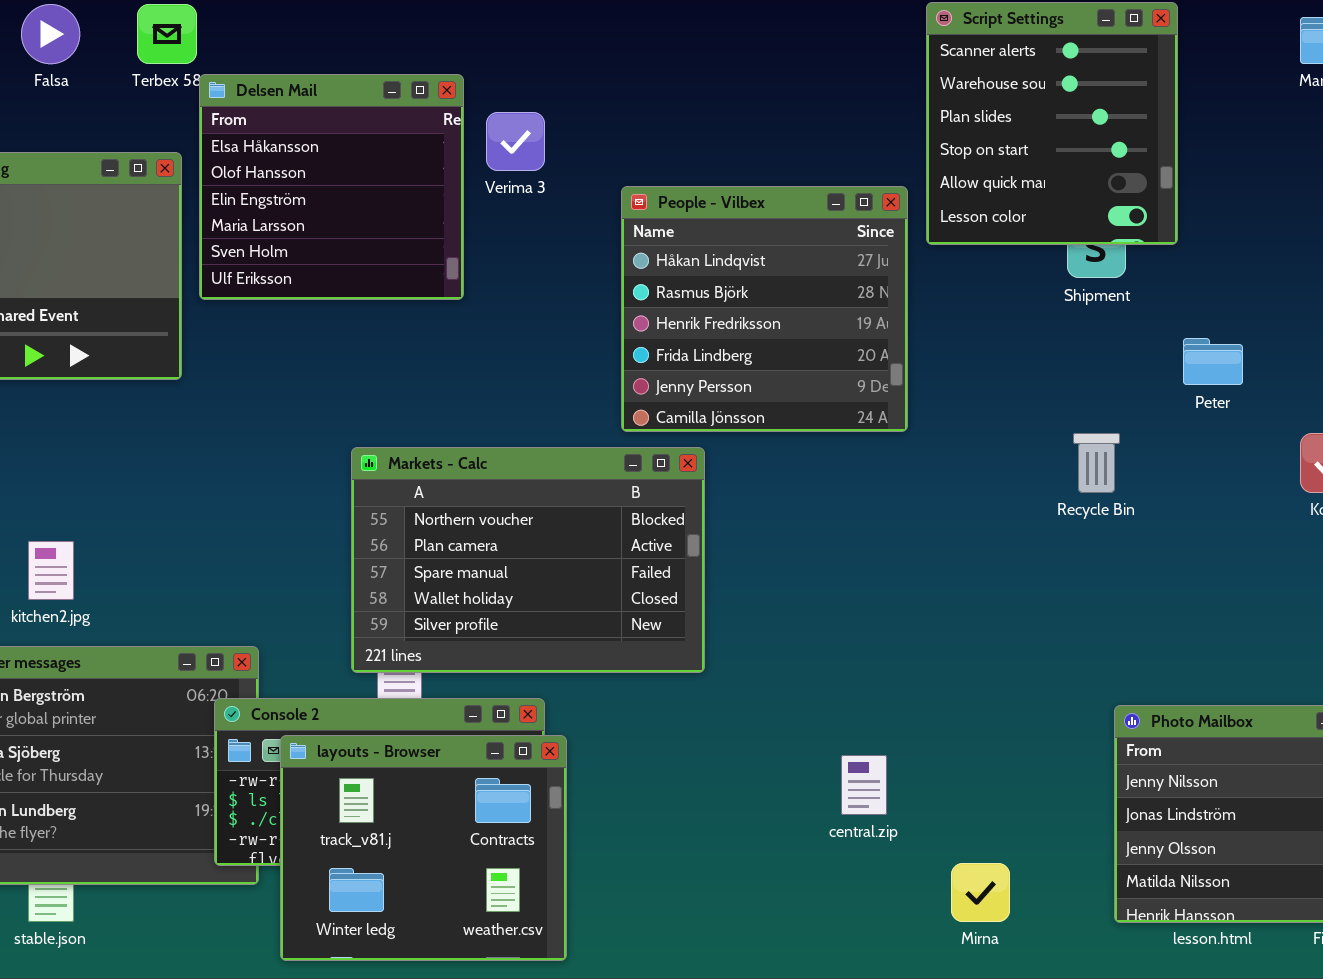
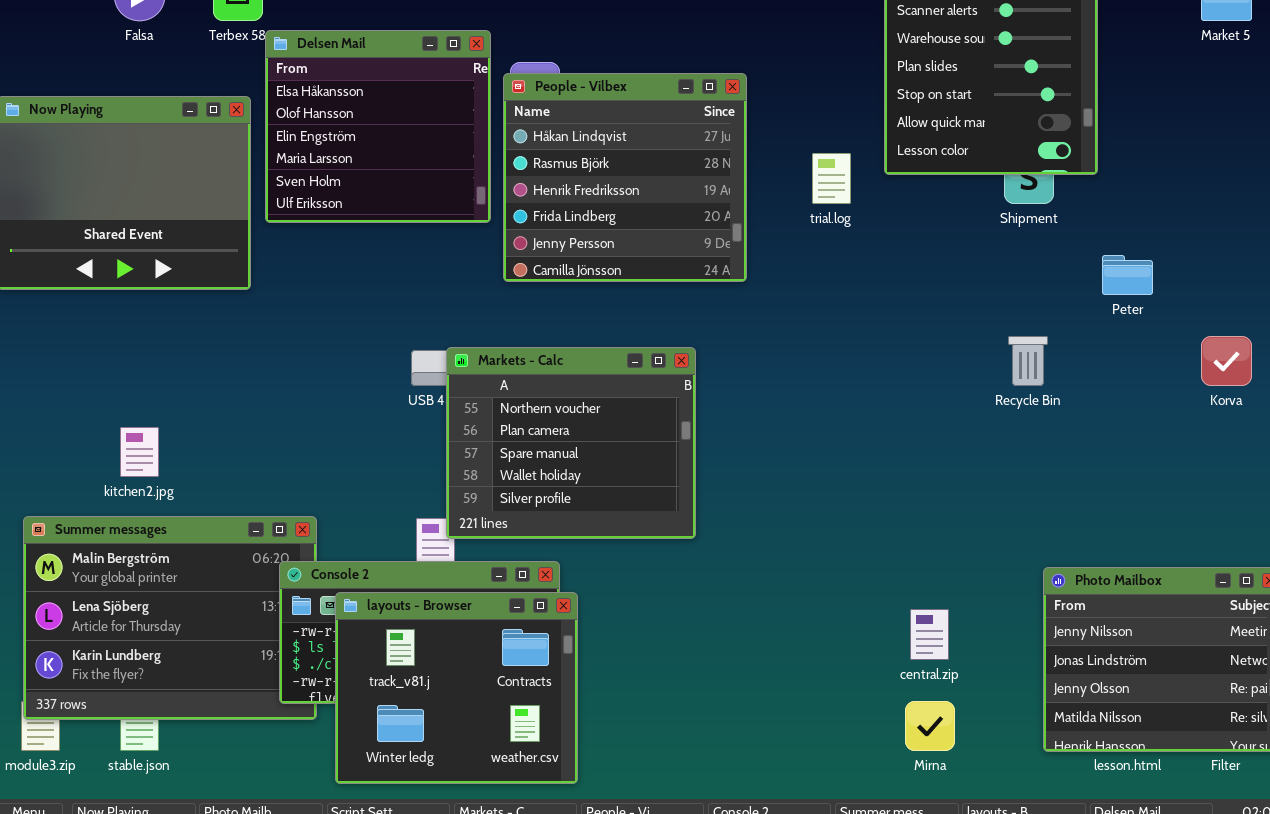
People - Vilbex: [621,186,908,432] -> [503,73,747,282], moved
Markets - Calc: [351,447,705,673] -> [446,347,696,539], resized
central.zip: [841,755,887,815] -> [910,609,949,660], moved

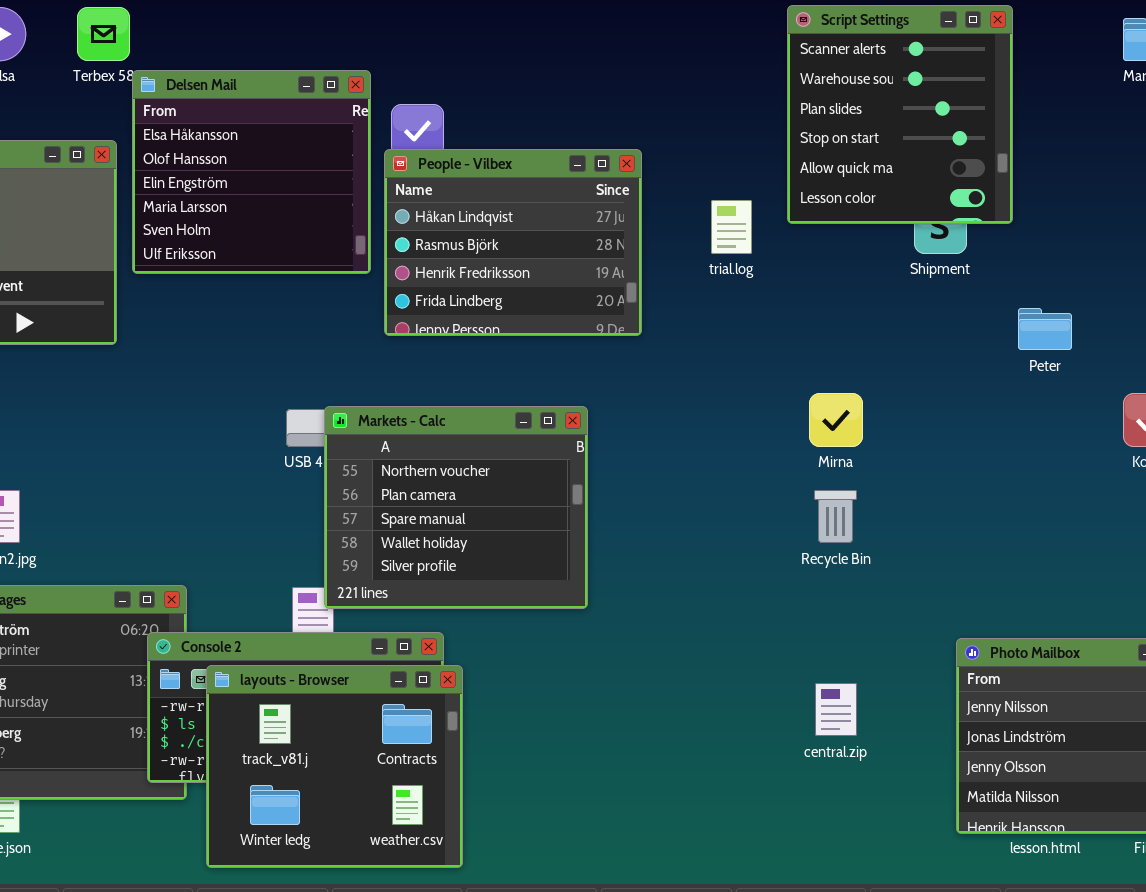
People - Vilbex: [503,73,747,282] -> [384,149,642,336], resized
Recycle Bin: [1008,336,1048,386] -> [814,490,857,543], moved
Mirna: [905,701,955,751] -> [809,393,863,447], moved

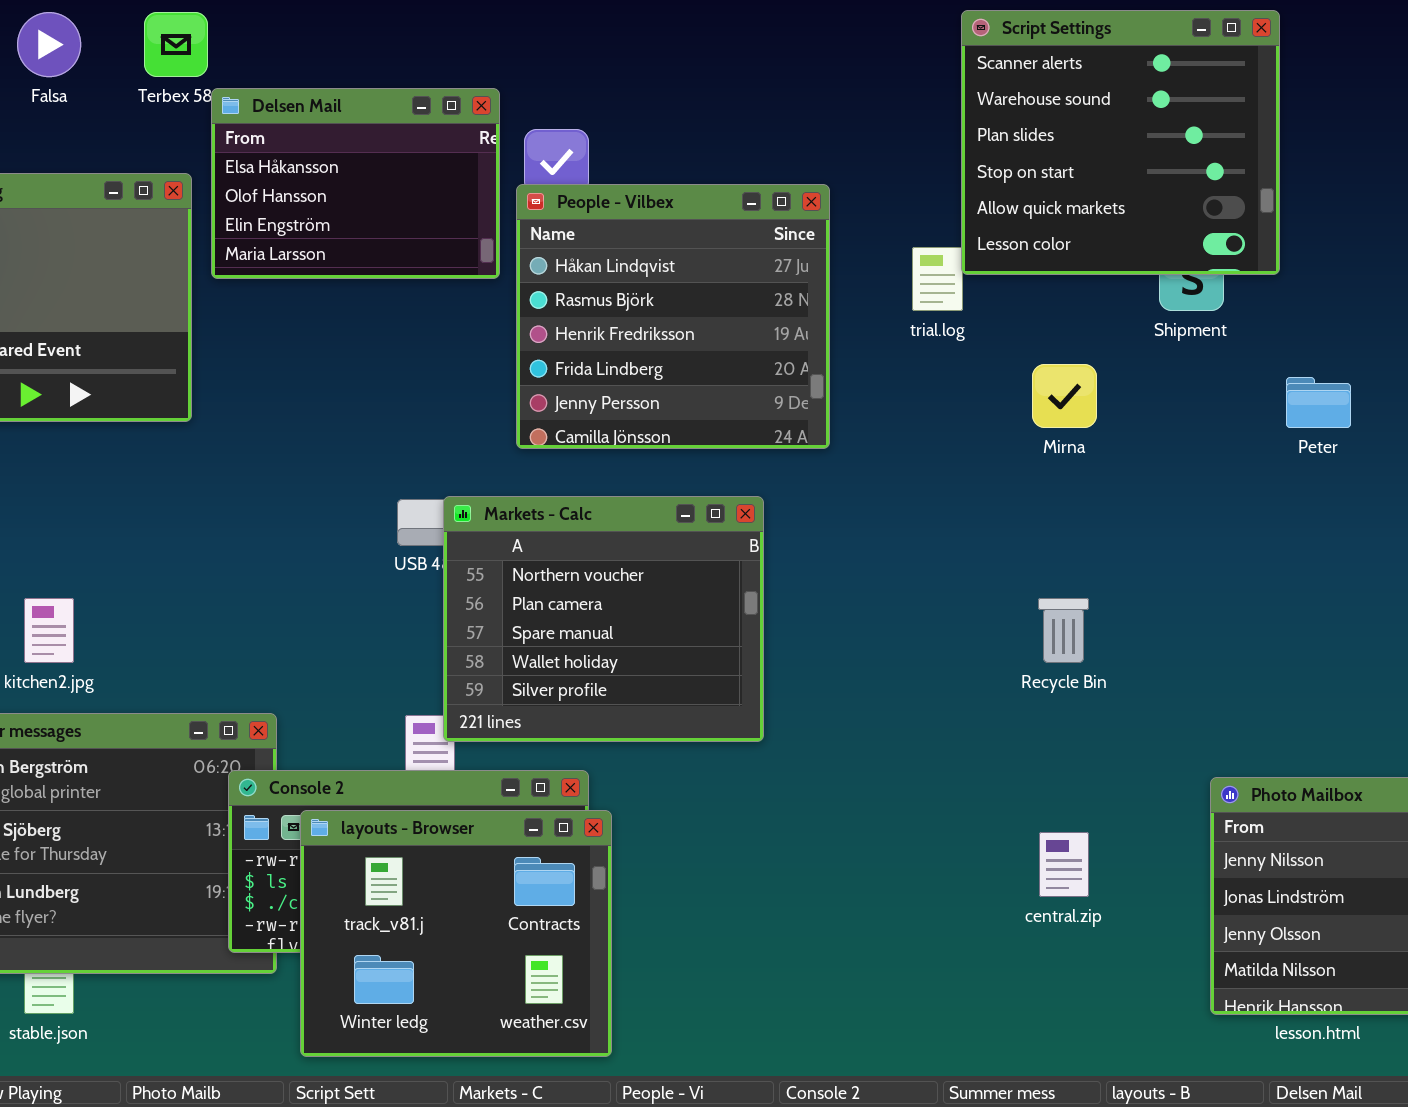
Script Settings: [787,5,1013,224] -> [961,10,1280,275], resized
Delsen Mail: [132,70,371,274] -> [211,88,500,279], resized
People - Vilbex: [384,149,642,336] -> [516,184,830,449], resized
Mirna: [809,393,863,447] -> [1032,364,1097,428], moved

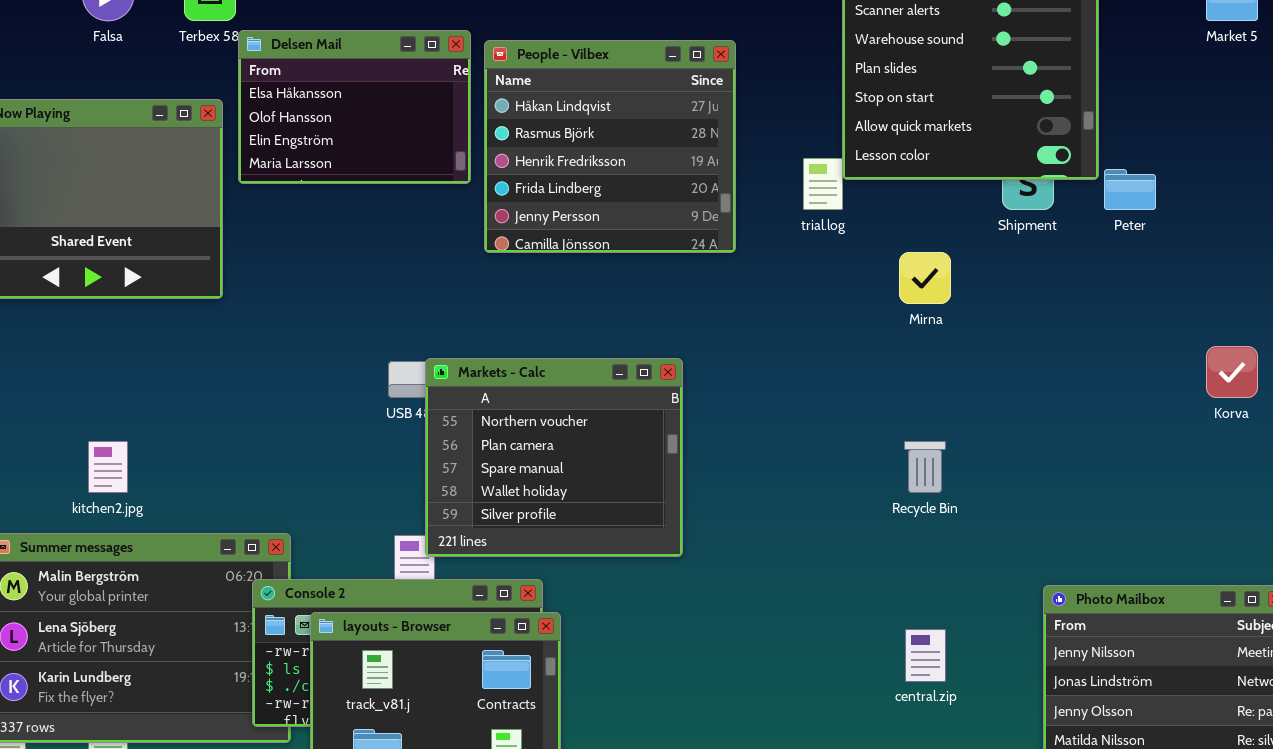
People - Vilbex: [516,184,830,449] -> [484,40,736,253], moved
Peter: [1286,377,1351,428] -> [1104,169,1156,210], moved

